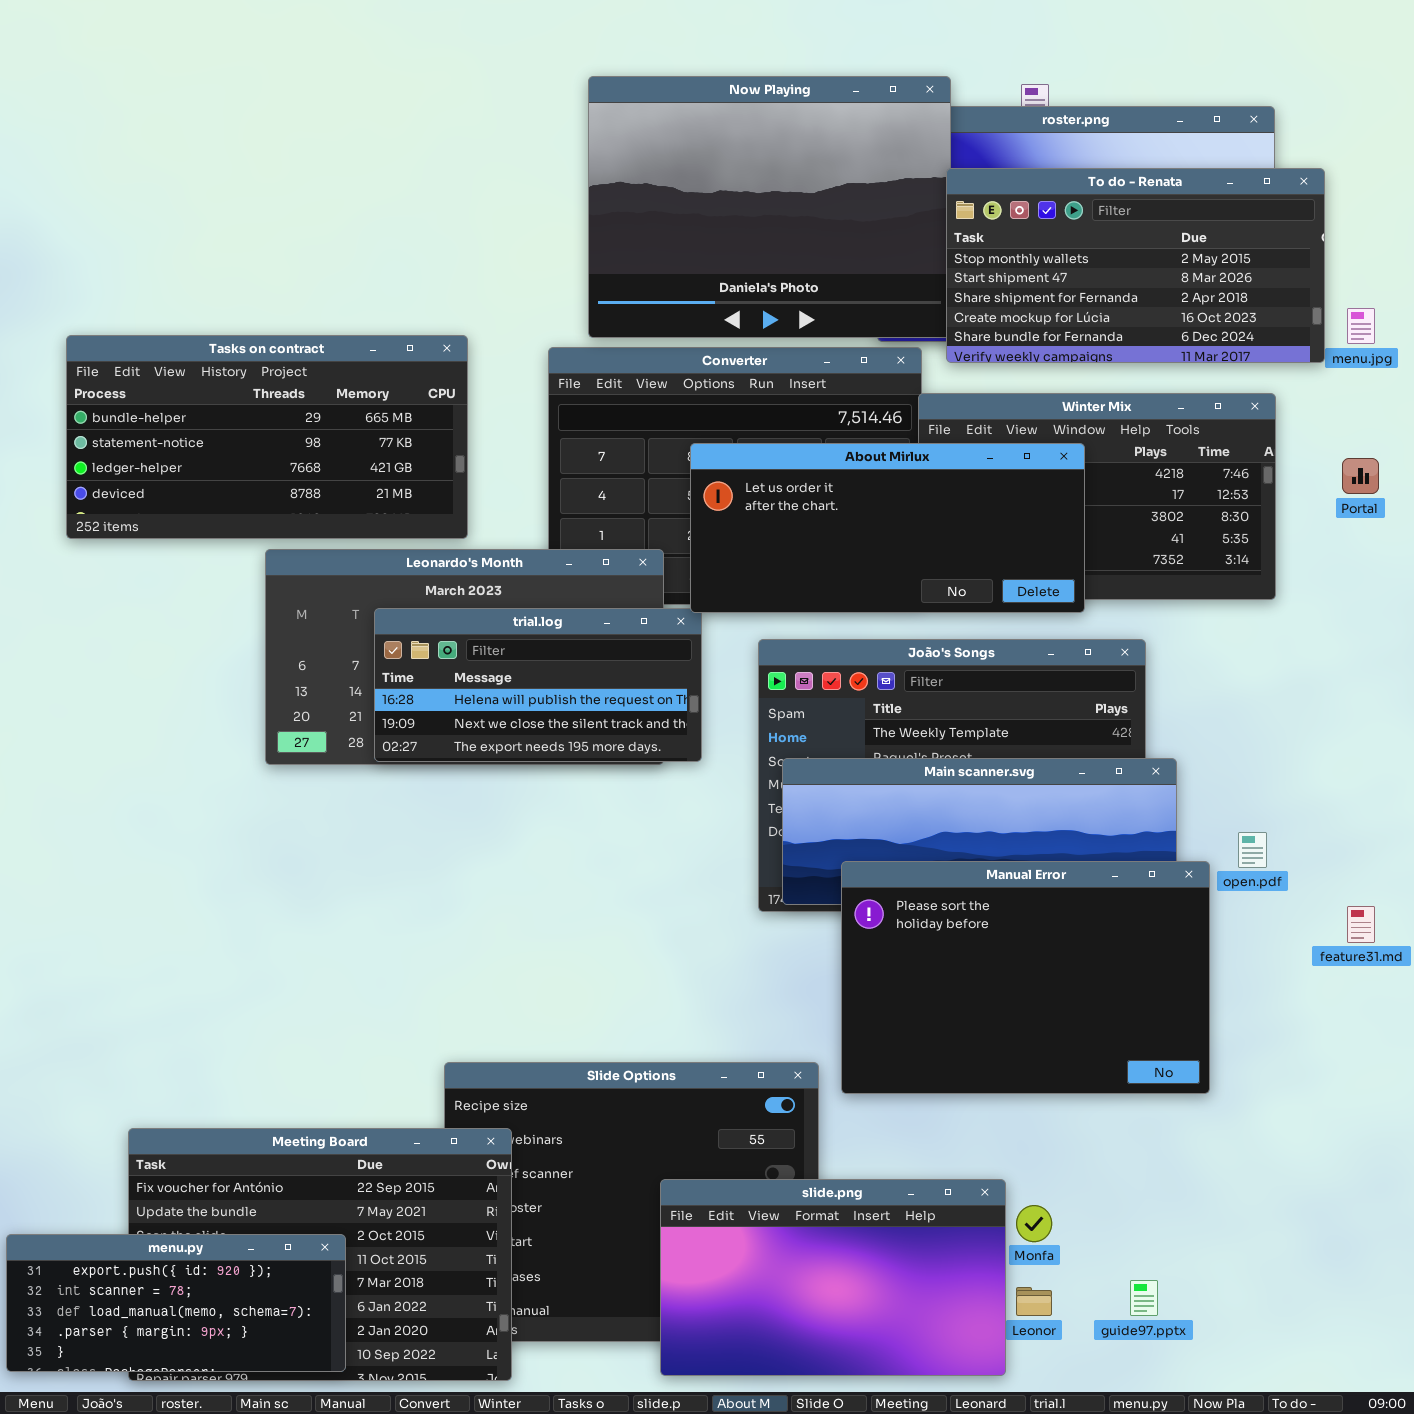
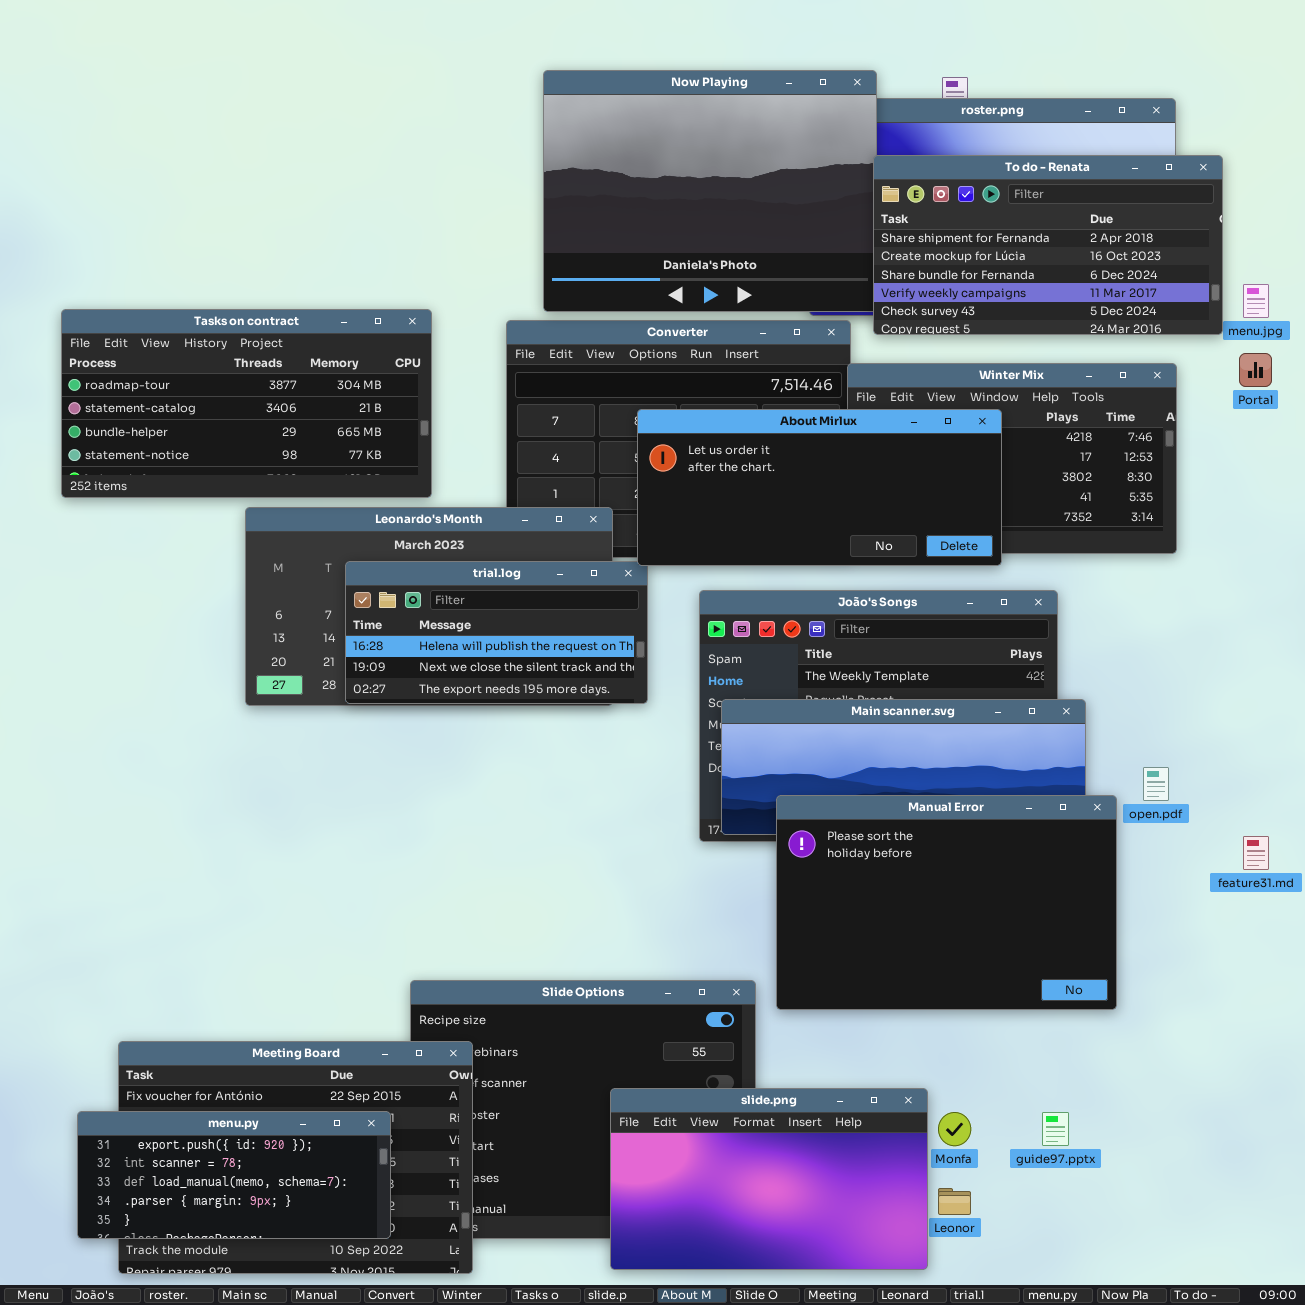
To do - Renata: [946,168,1325,363] -> [873,155,1223,335], scrolled down 2 rows
Tasks on contract: [66,335,468,539] -> [61,309,432,498], scrolled up 2 rows
Portal: [1342,458,1379,494] -> [1239,353,1272,387], moved
menu.py: [6,1234,346,1372] -> [77,1111,391,1239], moved
guide97.pptx: [1130,1280,1158,1316] -> [1042,1112,1069,1146], moved

